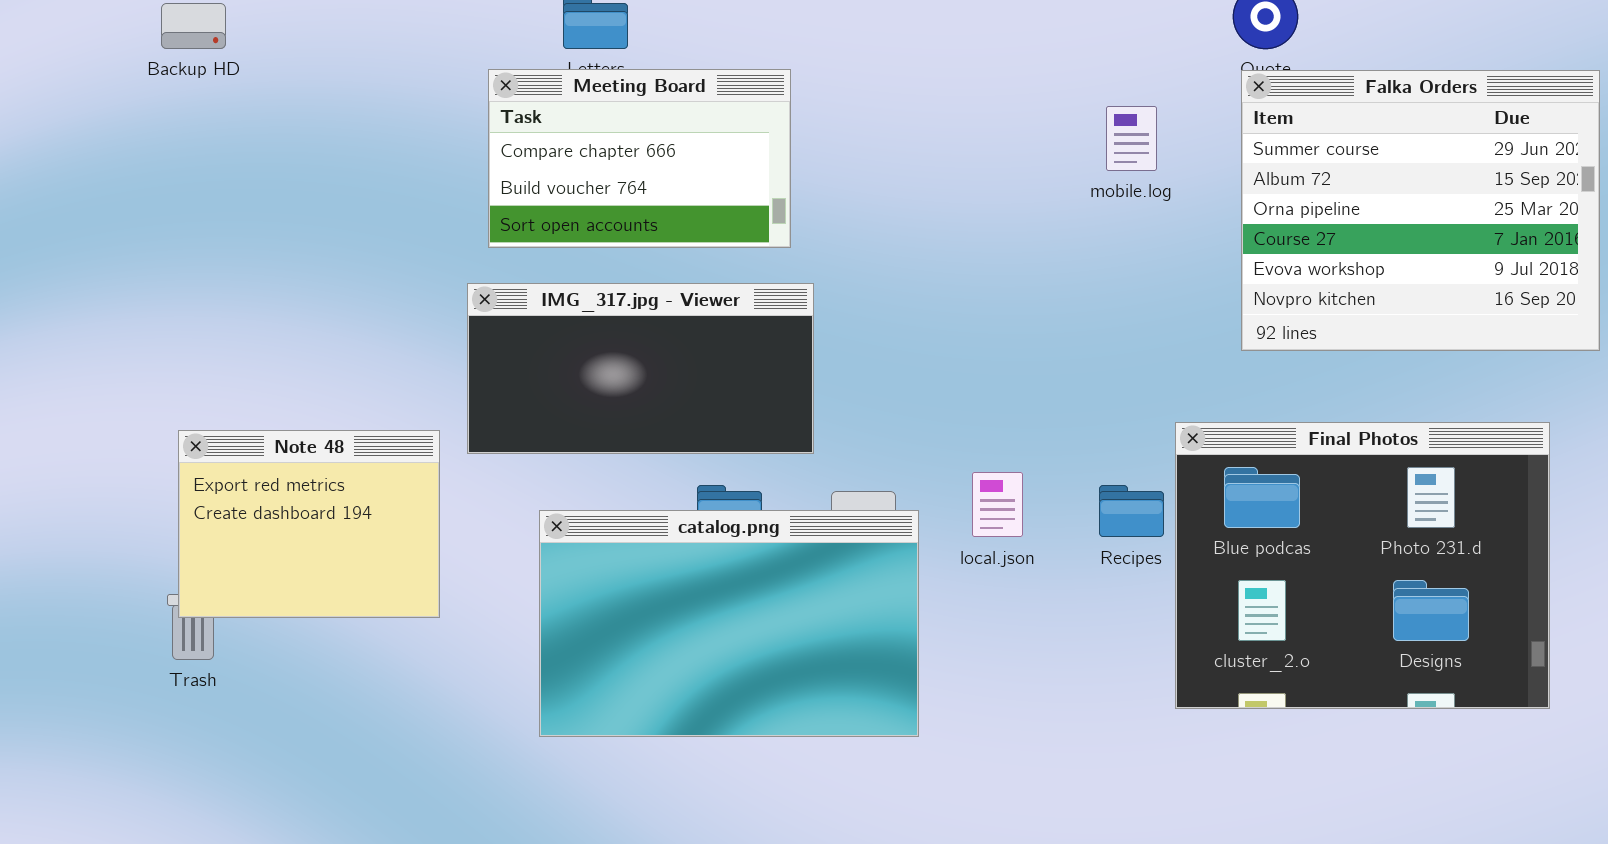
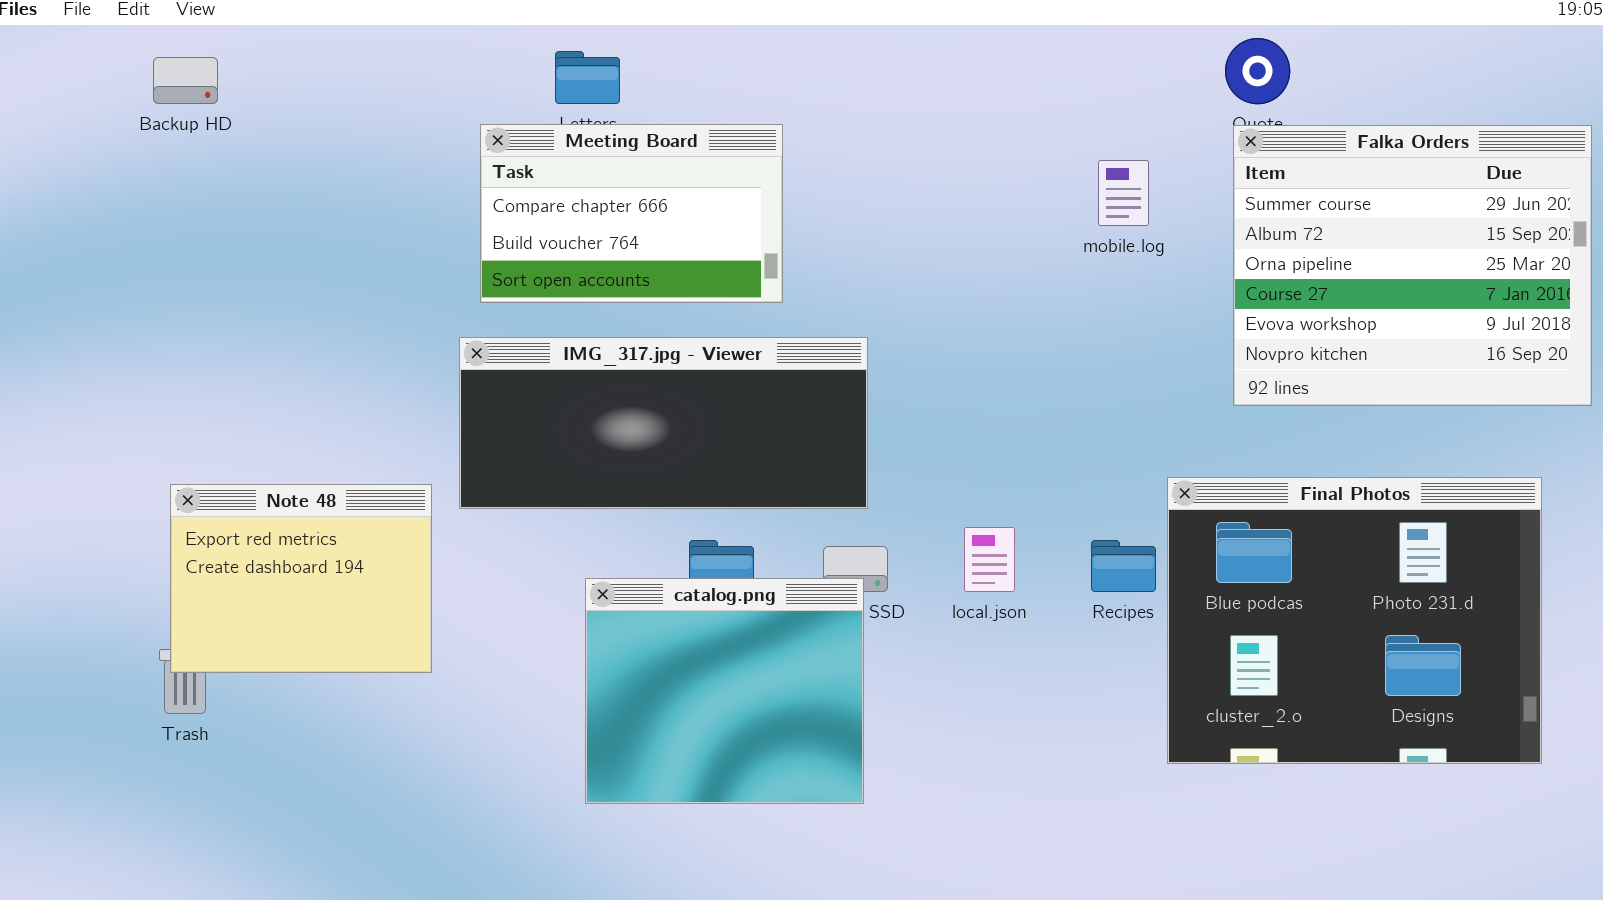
IMG_317.jpg - Viewer: [467,283,814,454] -> [459,337,868,509], resized
catalog.png: [539,510,919,737] -> [585,578,864,804], moved, resized

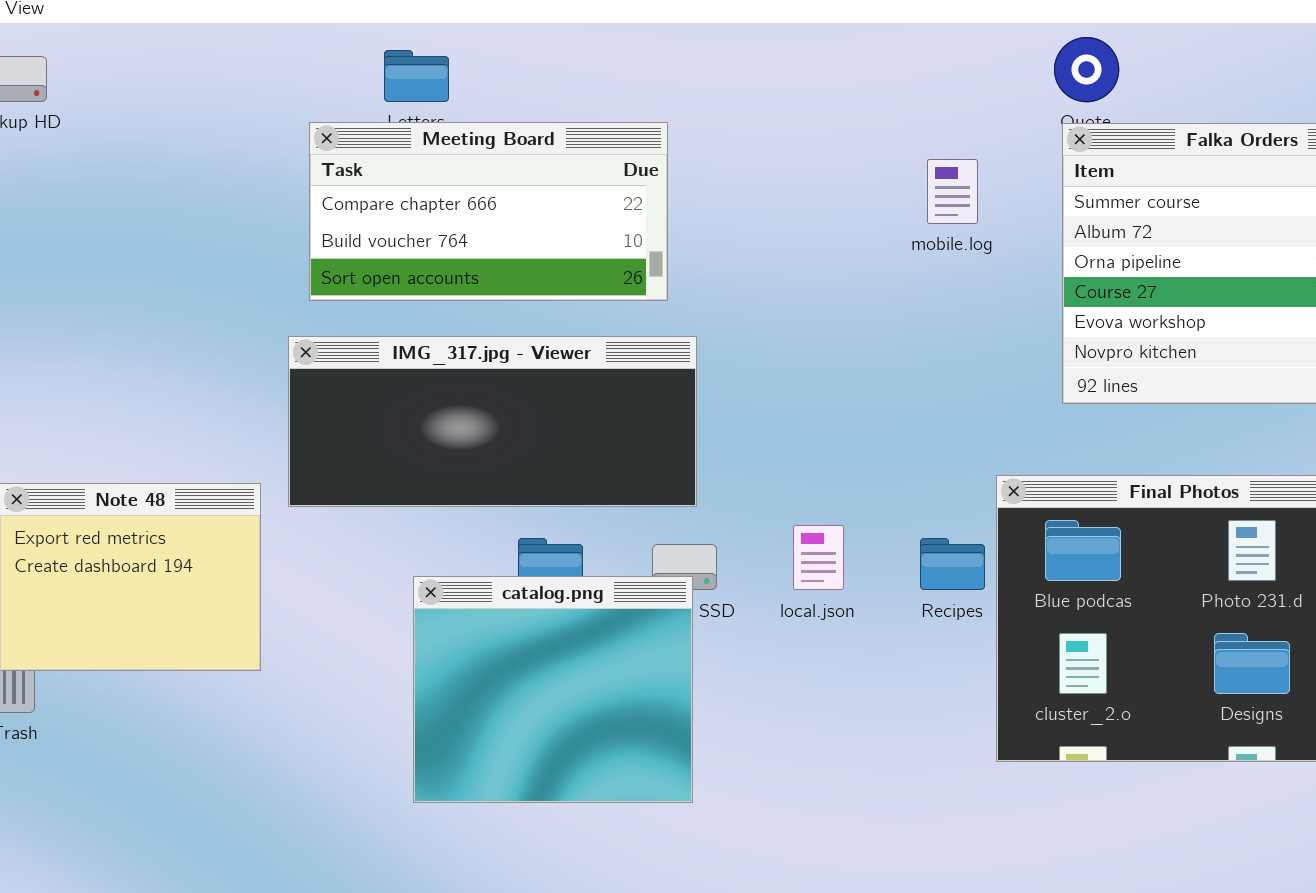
Meeting Board: [480,124,783,303] -> [309,122,668,301], resized

